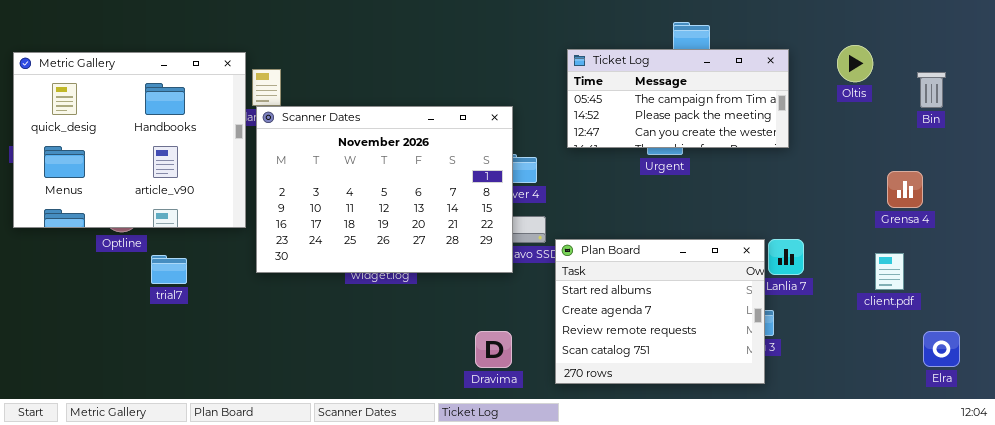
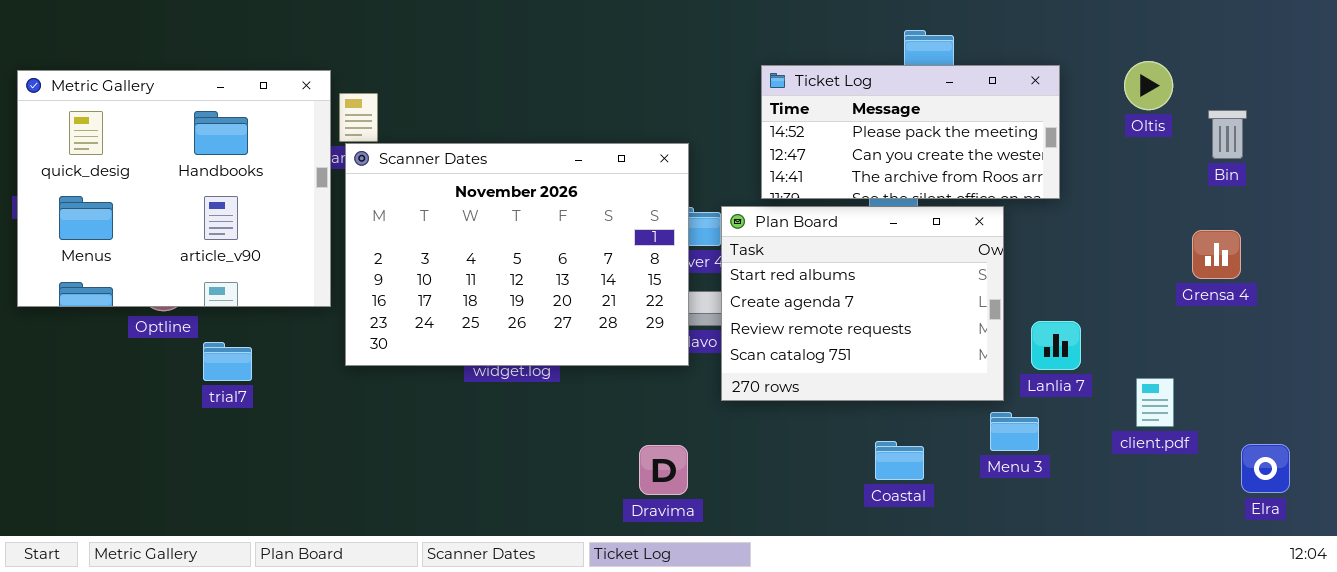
Ticket Log: [567,49,789,148] -> [761,65,1060,199], scrolled down 1 row
Bin: [917,72,946,108] -> [1208,110,1247,159], moved
Plan Board: [555,239,765,384] -> [721,206,1004,401], moved
client.pdf: [875,253,904,290] -> [1136,378,1174,427], moved

